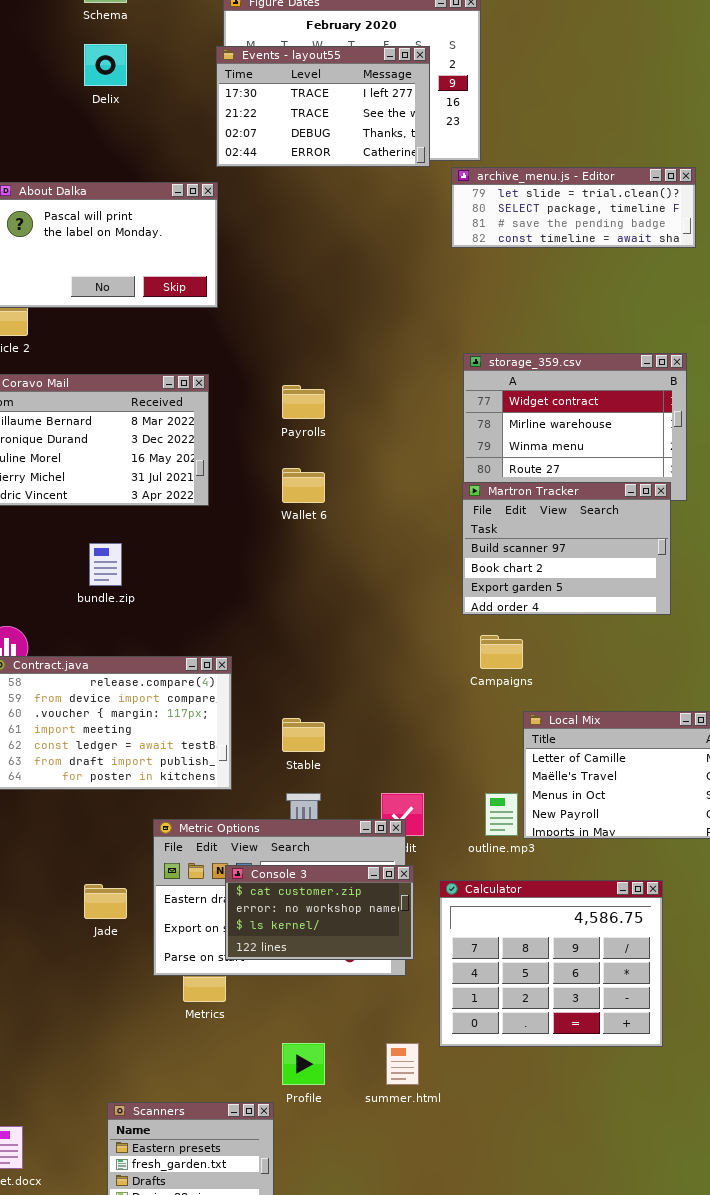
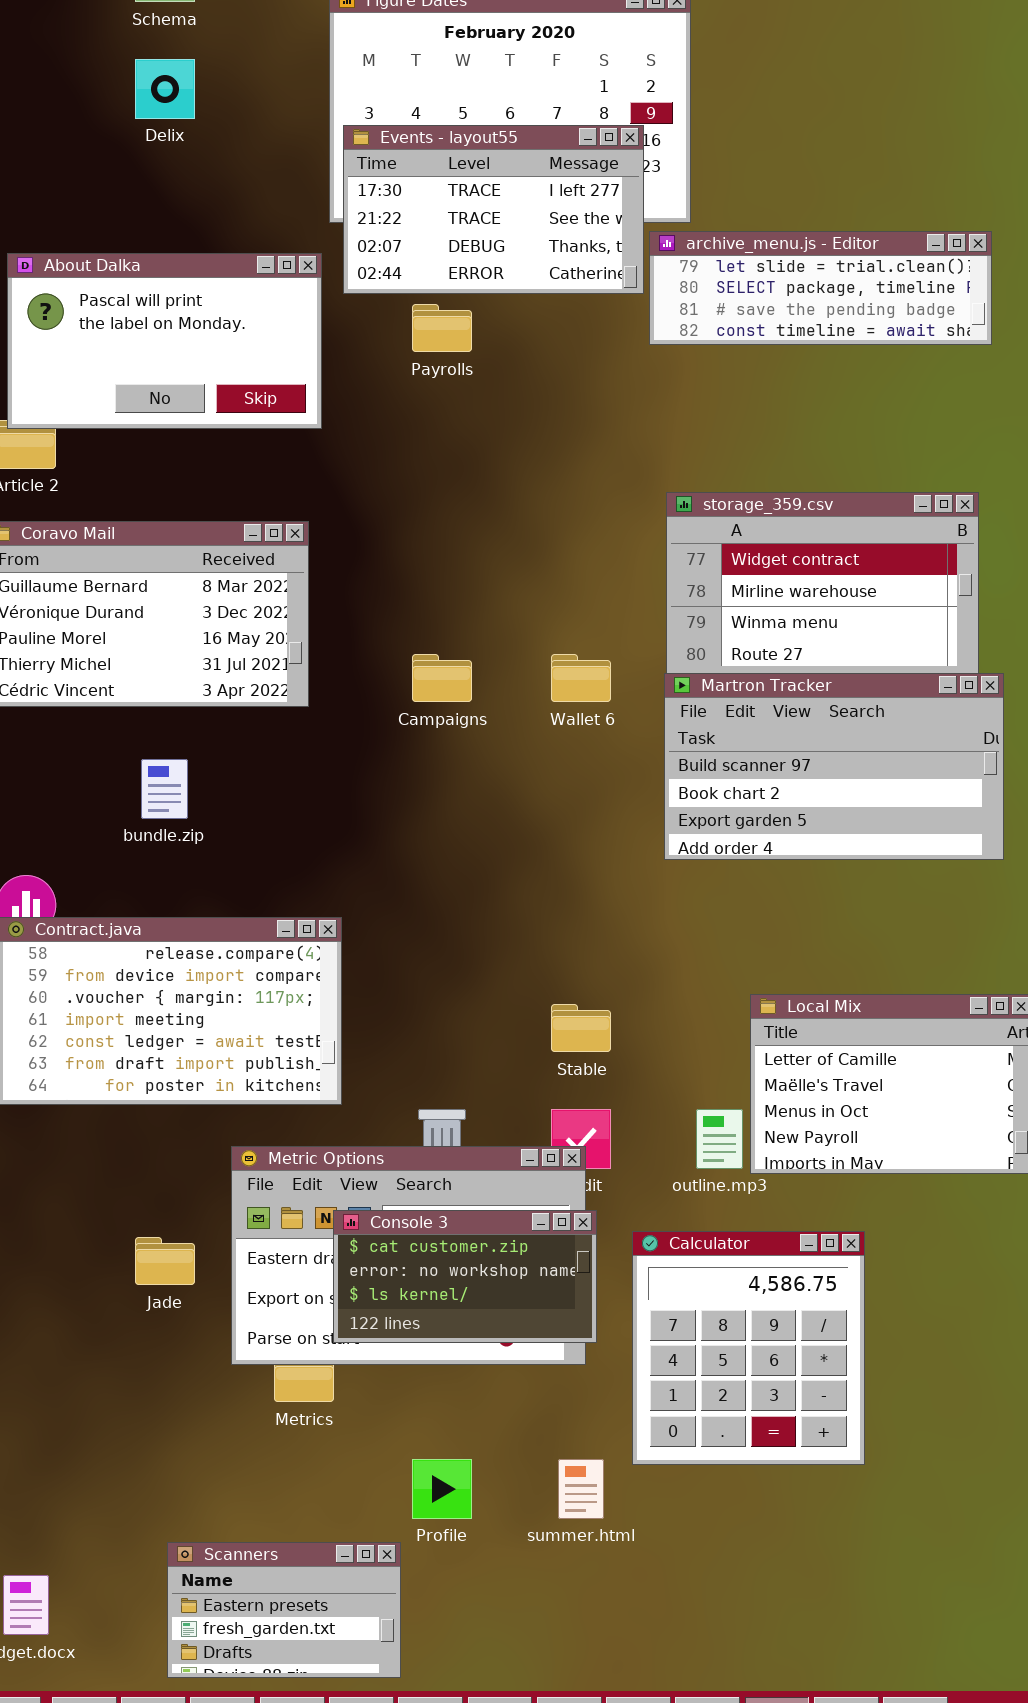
Events - layout55: [216,46,430,167] -> [343,125,644,294], moved
Payrolls: [282,385,325,419] -> [412,304,472,352], moved
Wallet 6: [282,468,325,503] -> [551,654,611,702], moved
Martron Tracker: [462,482,671,615] -> [664,673,1004,860], resized
Campaigns: [480,635,523,669] -> [412,654,472,702], moved
Stable: [282,718,325,752] -> [551,1004,611,1052], moved
Calculator: [439,880,663,1047] -> [632,1231,865,1465], resized

